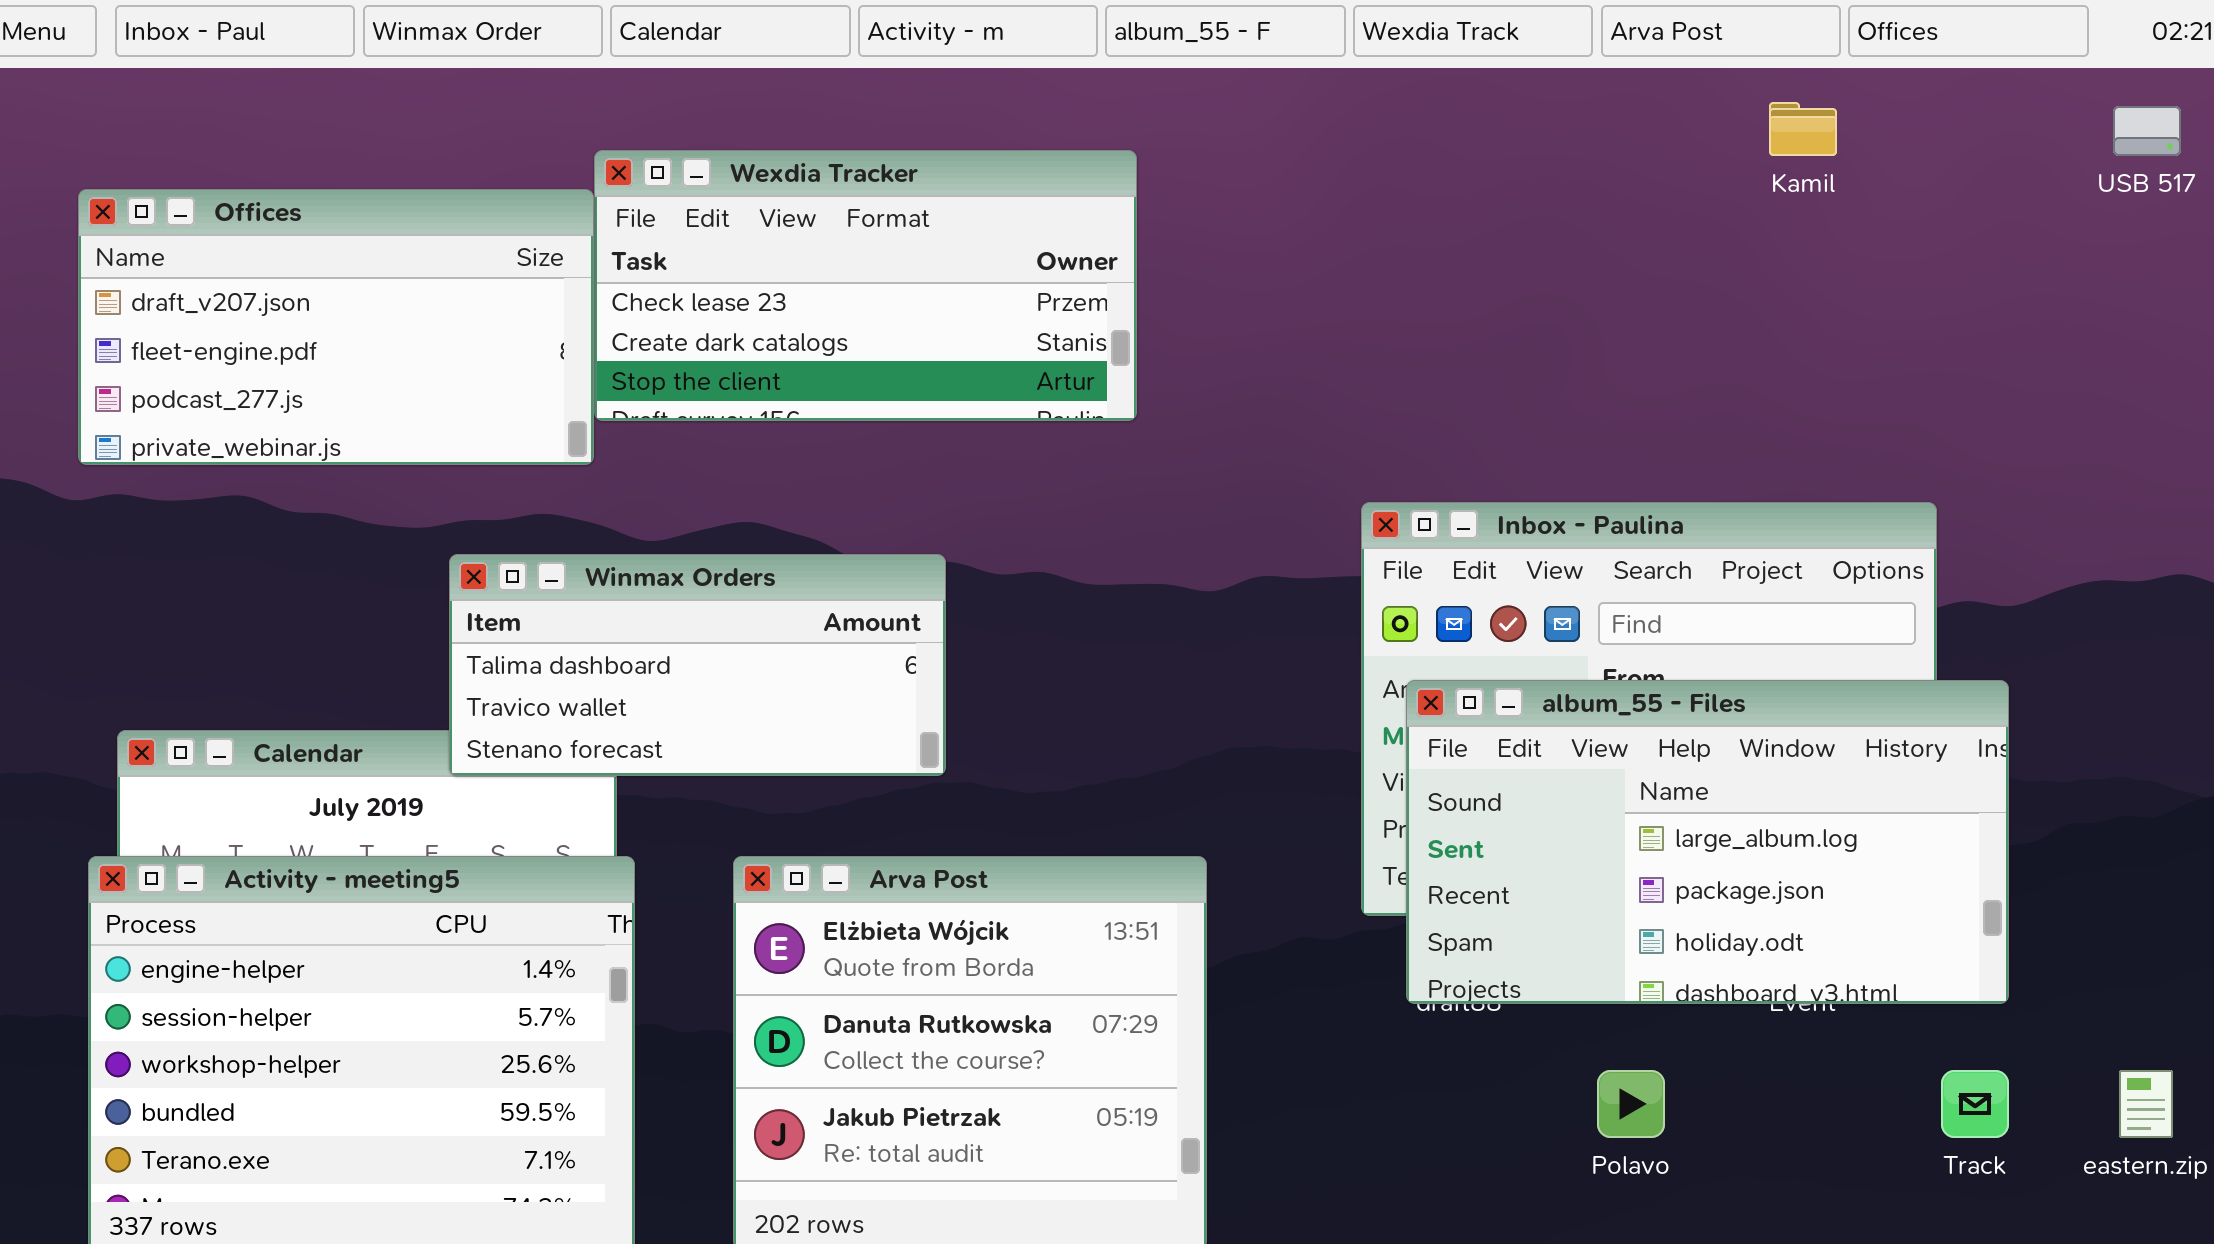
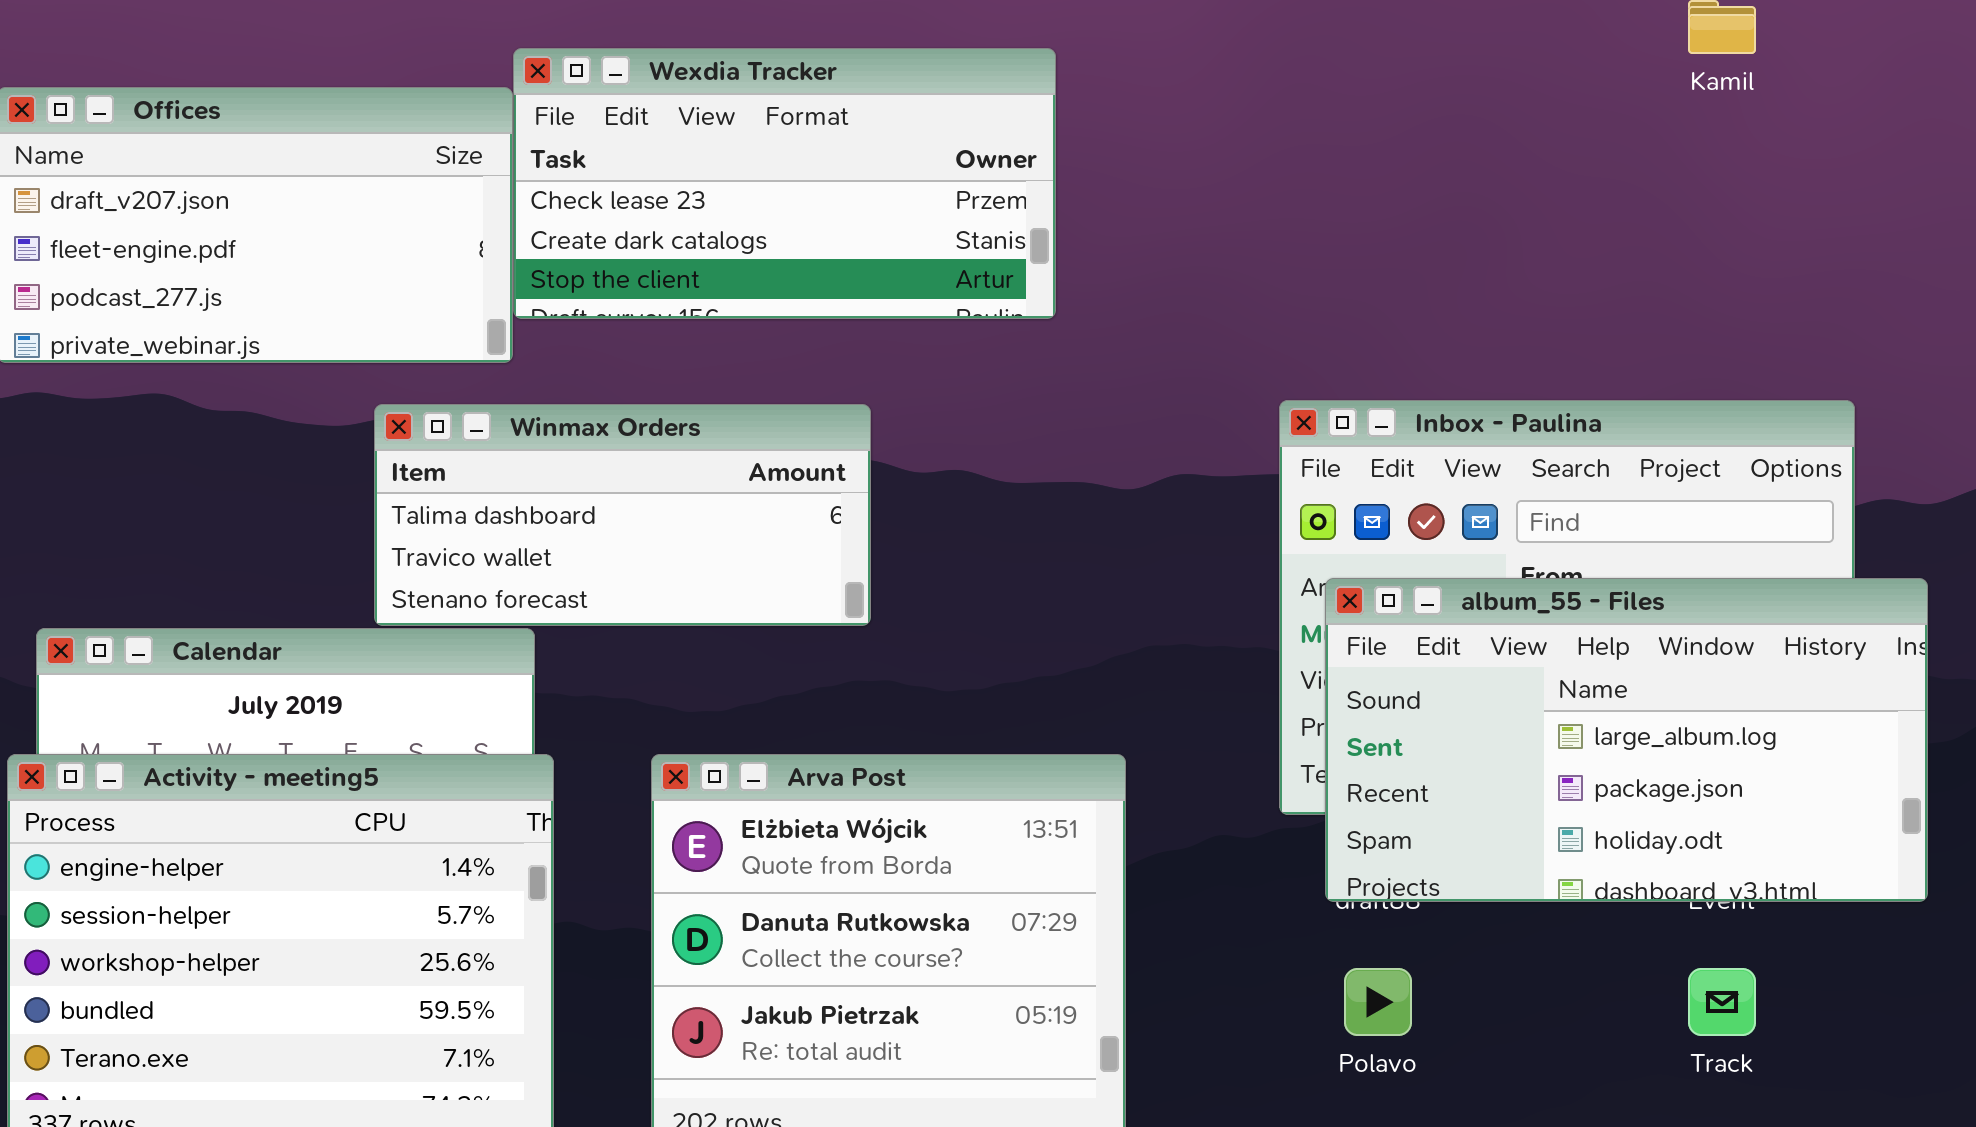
Winmax Orders: [449,554,946,776] -> [374,404,871,626], moved
Polavo: [1597,1070,1665,1138] -> [1344,968,1412,1036], moved
Track: [1941,1070,2009,1138] -> [1688,968,1756,1036], moved

